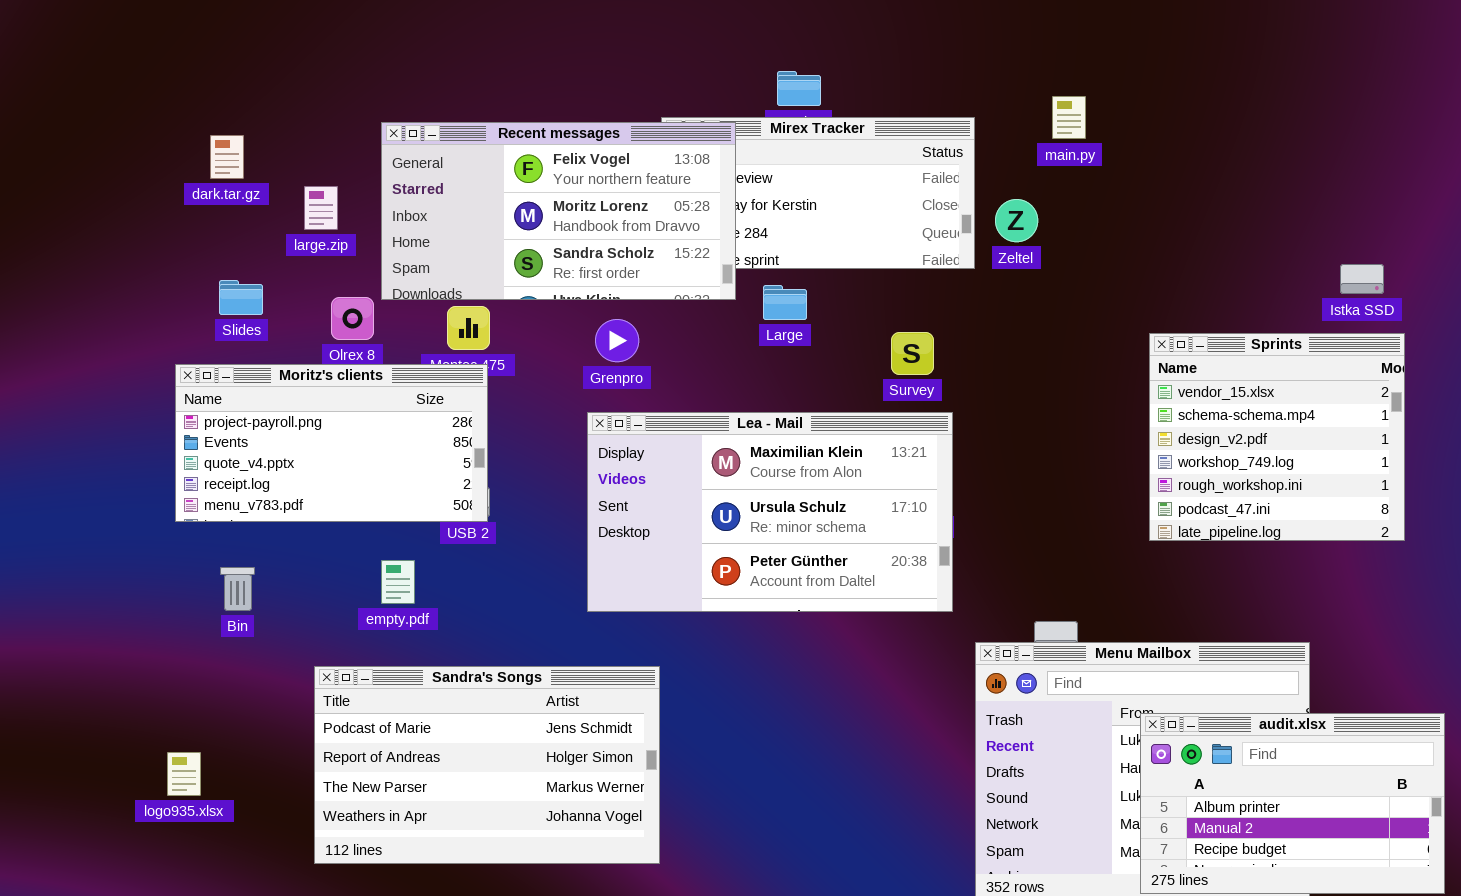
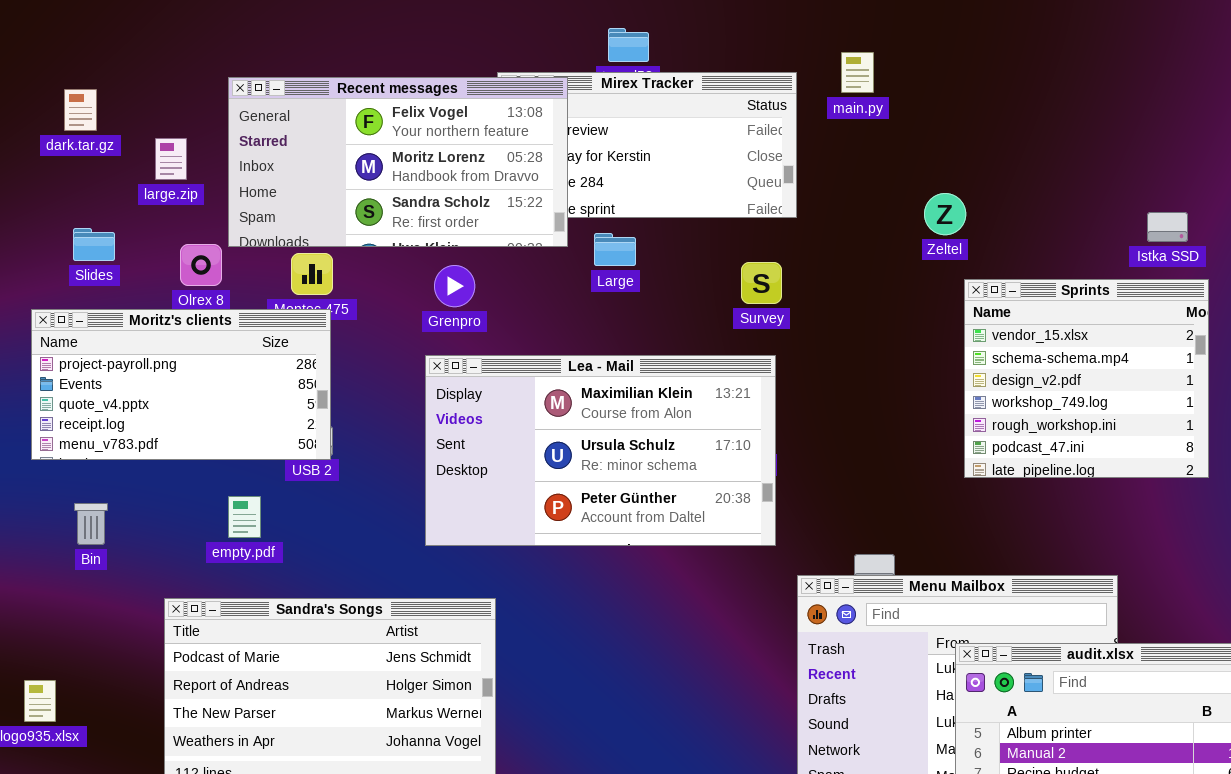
main.py: [1052,96,1086,139] -> [841,52,874,93], moved
Zeltel: [995,199,1038,242] -> [924,193,966,235], moved
Survey: [891,332,934,375] -> [741,262,782,304], moved

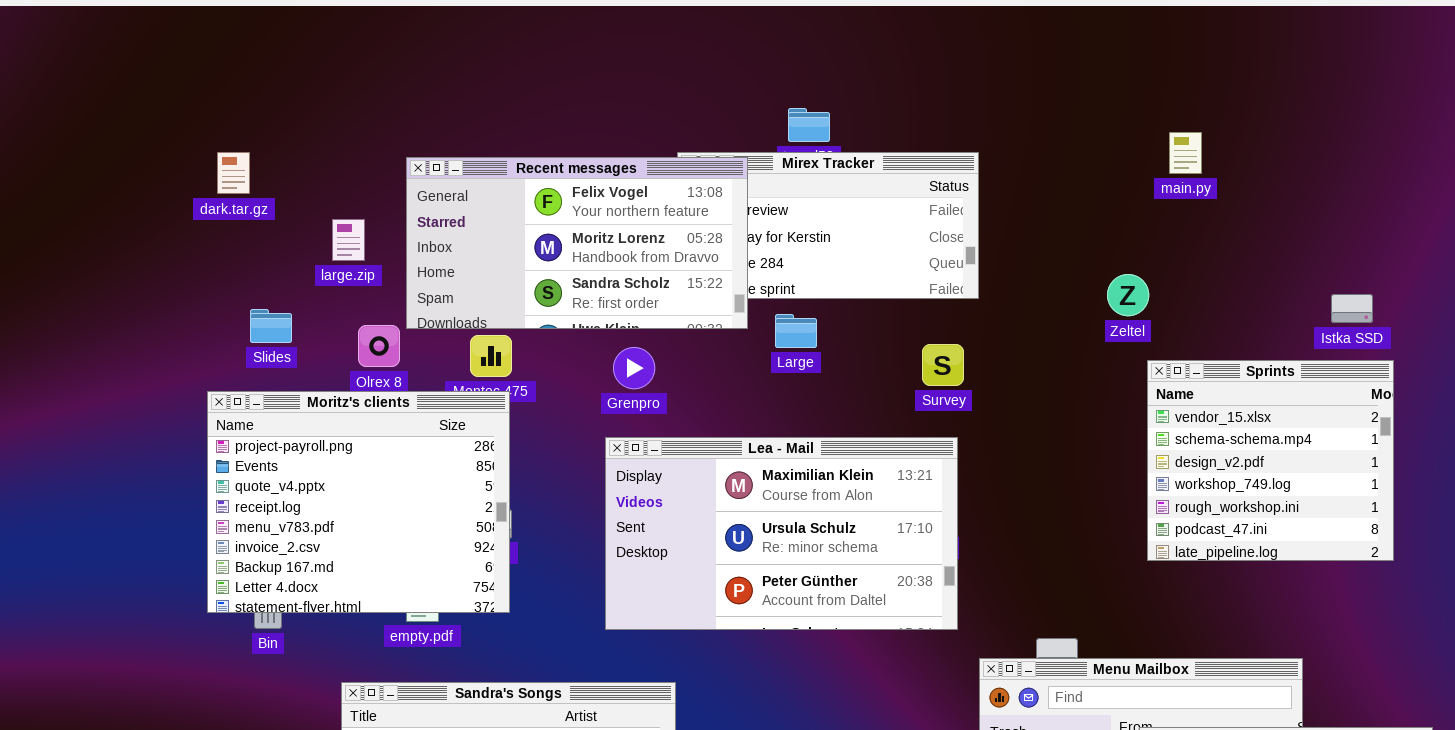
main.py: [841,52,874,93] -> [1169,132,1202,174], moved
dark.tar.gz: [64,89,97,131] -> [217,152,250,194], moved
Moritz's clients: [31,309,331,460] -> [207,391,510,613], resized

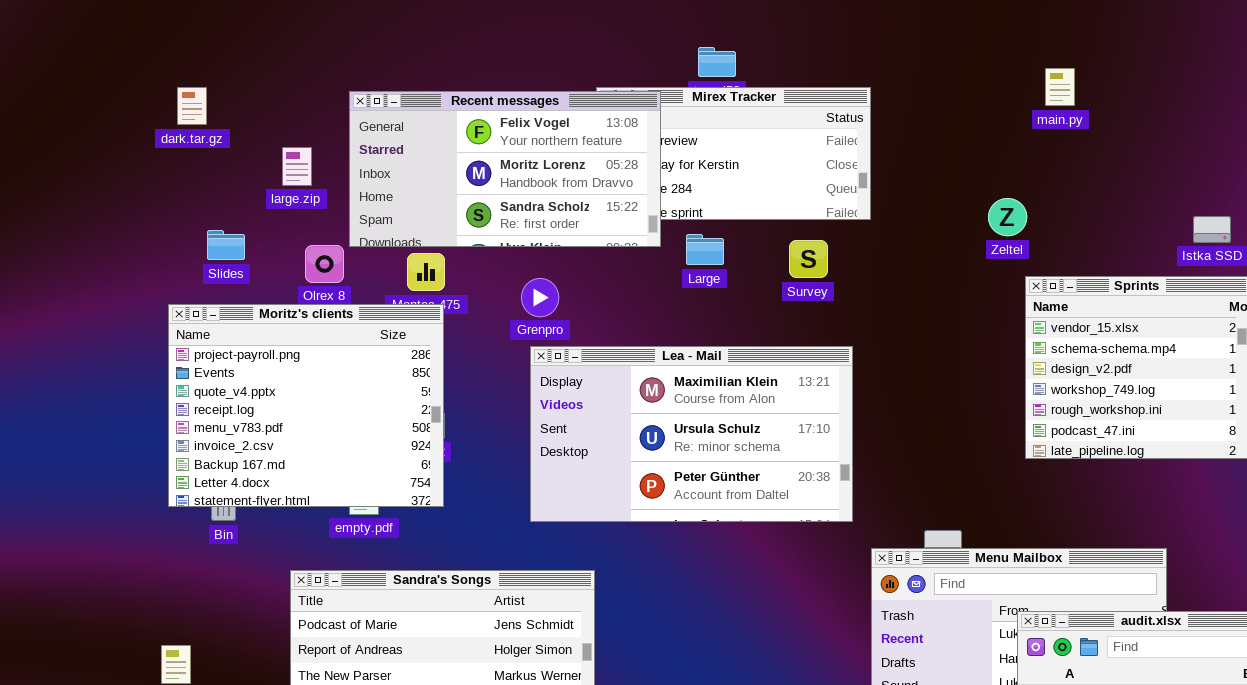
Survey: [922,344,964,386] -> [789,240,828,278], moved
Grenpro: [613,347,655,389] -> [521,278,559,317], moved

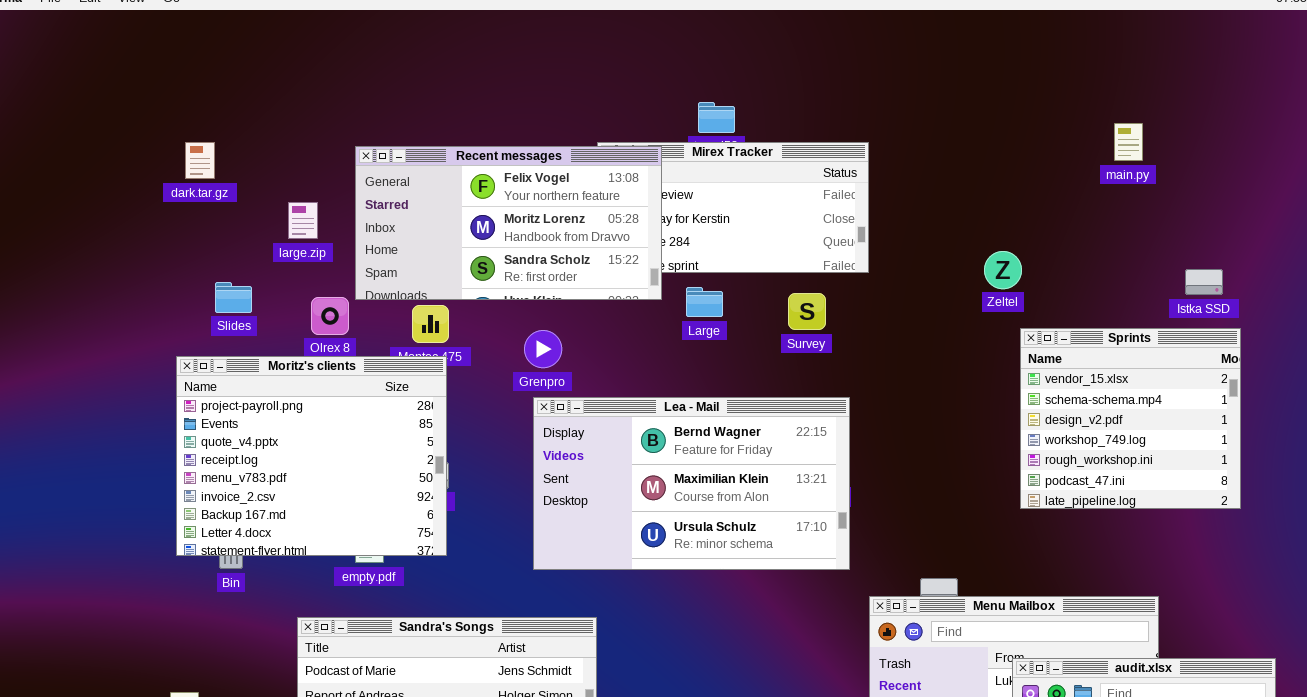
main.py: [1045,68,1075,106] -> [1114,123,1143,161], moved
Lea - Mail: [530,346,853,522] -> [533,397,850,570], scrolled up 1 row

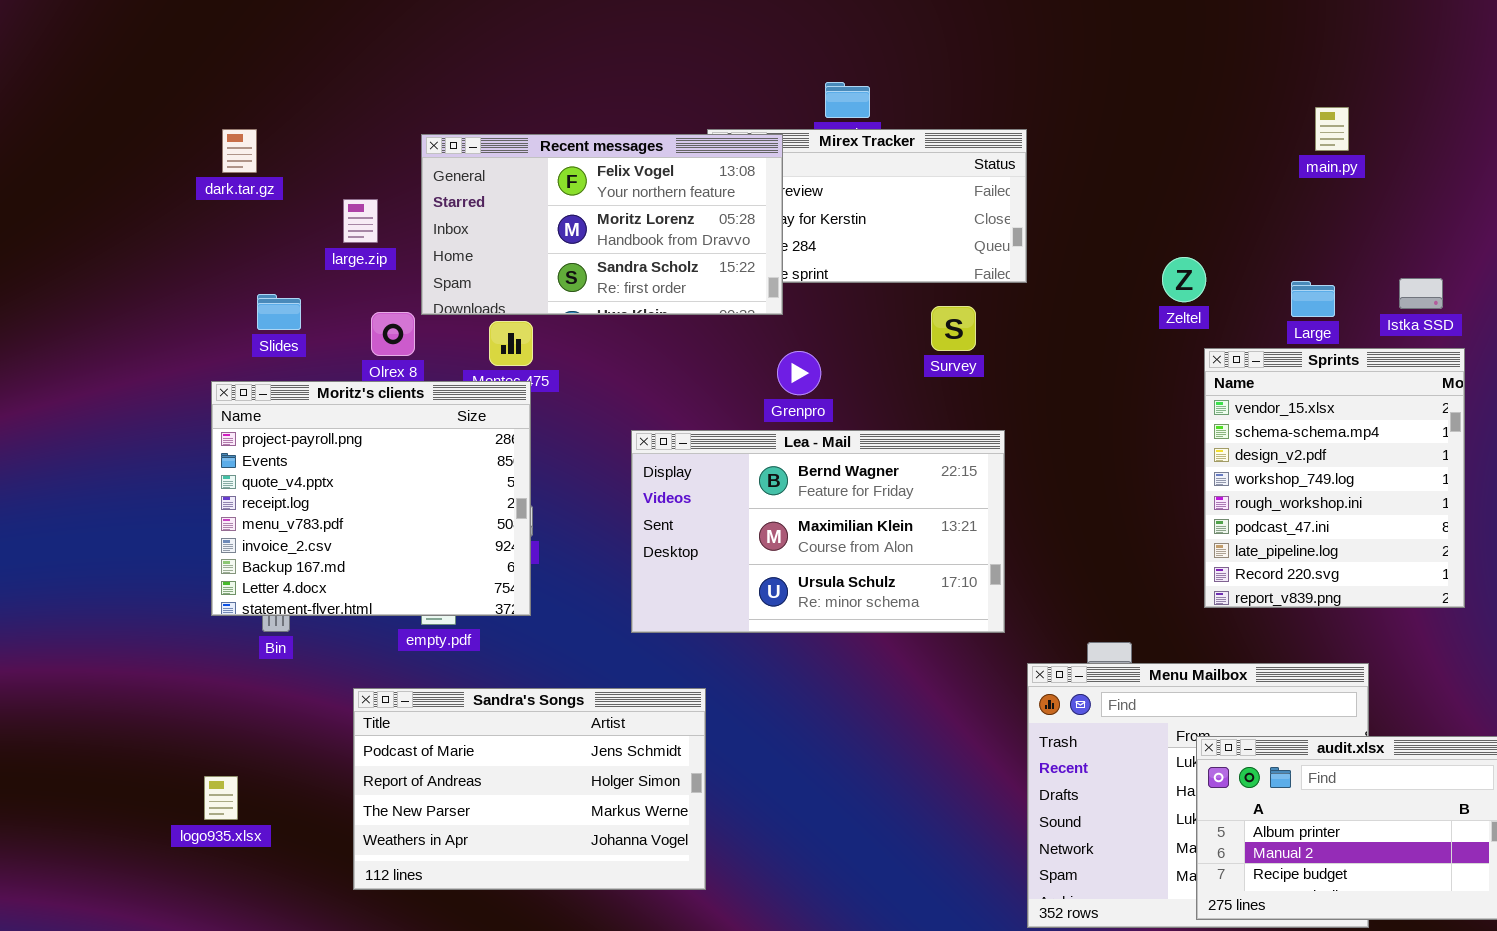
Large: [686,287,723,317] -> [1291,281,1335,317], moved
Sprints: [1020,328,1241,509] -> [1204,348,1465,608], resized
Grenpro: [524,330,562,368] -> [777,351,821,395], moved

